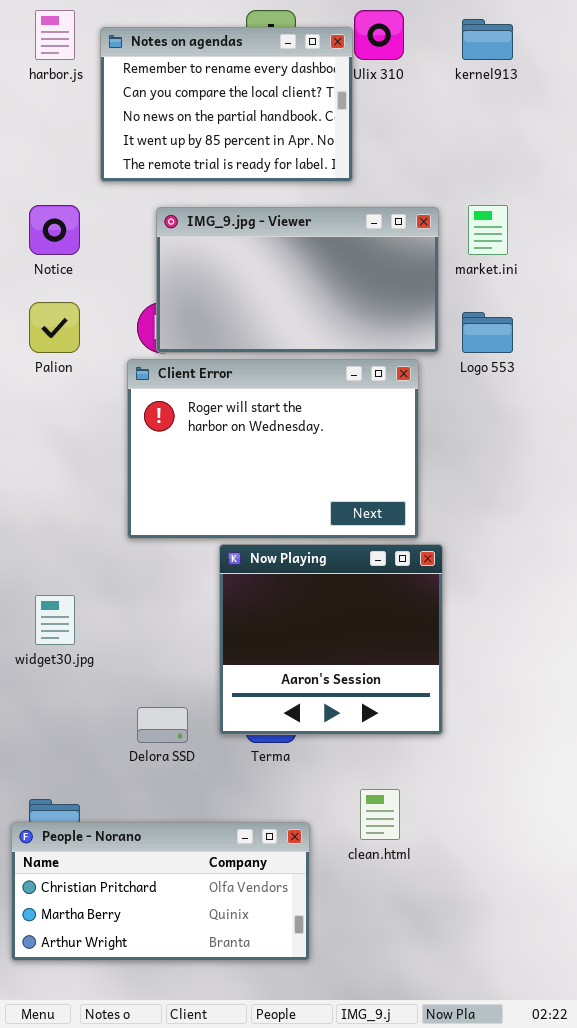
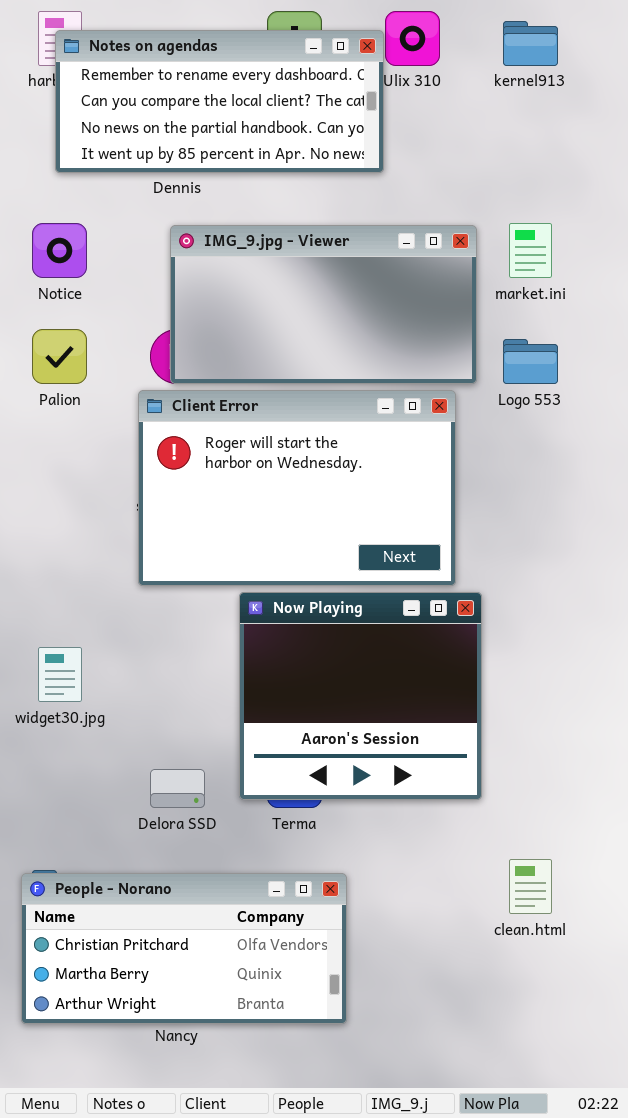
Notes on agendas: [100,27,353,182] -> [55,30,384,173], resized
clean.html: [360,789,400,840] -> [509,859,552,914], moved
People - Norano: [11,822,310,961] -> [21,873,347,1024], moved

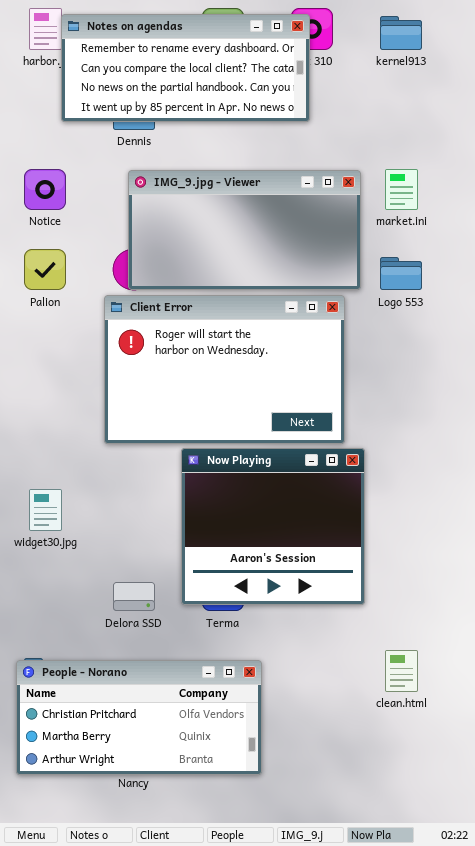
Notes on agendas: [55,30,384,173] -> [61,14,310,122], moved

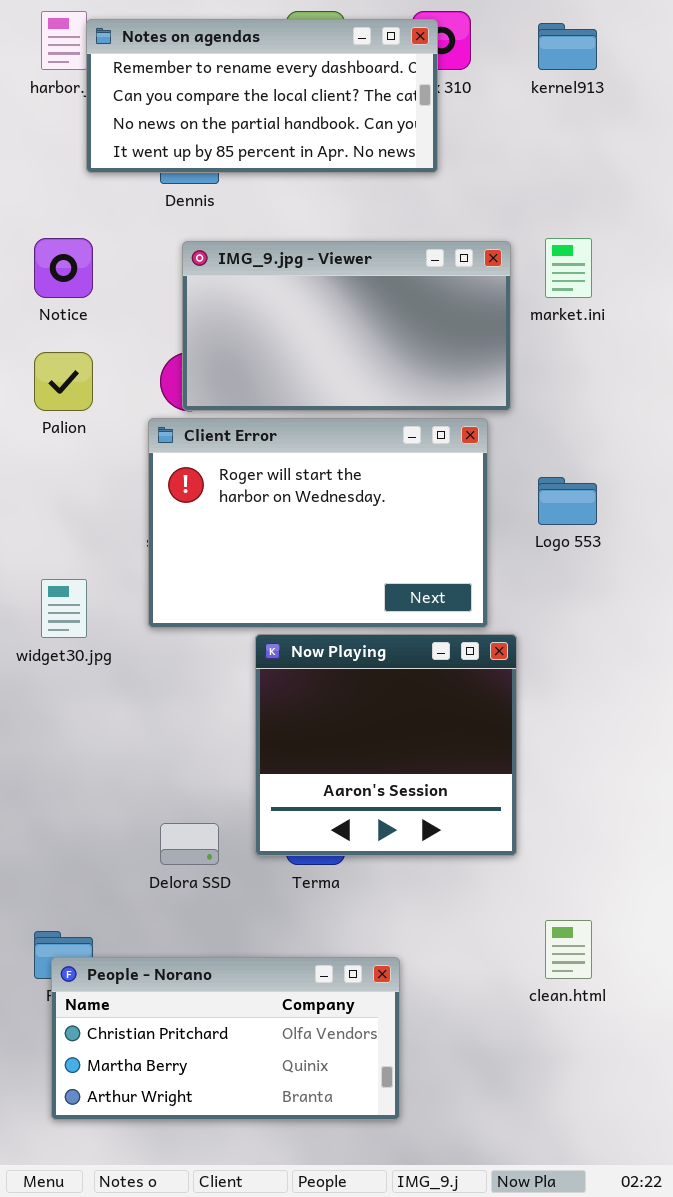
Logo 553: [380,257,422,290] -> [538,477,597,525], moved
widget30.jpg: [29,489,62,531] -> [41,579,87,638], moved
People - Norano: [16,660,262,775] -> [51,957,400,1120], moved

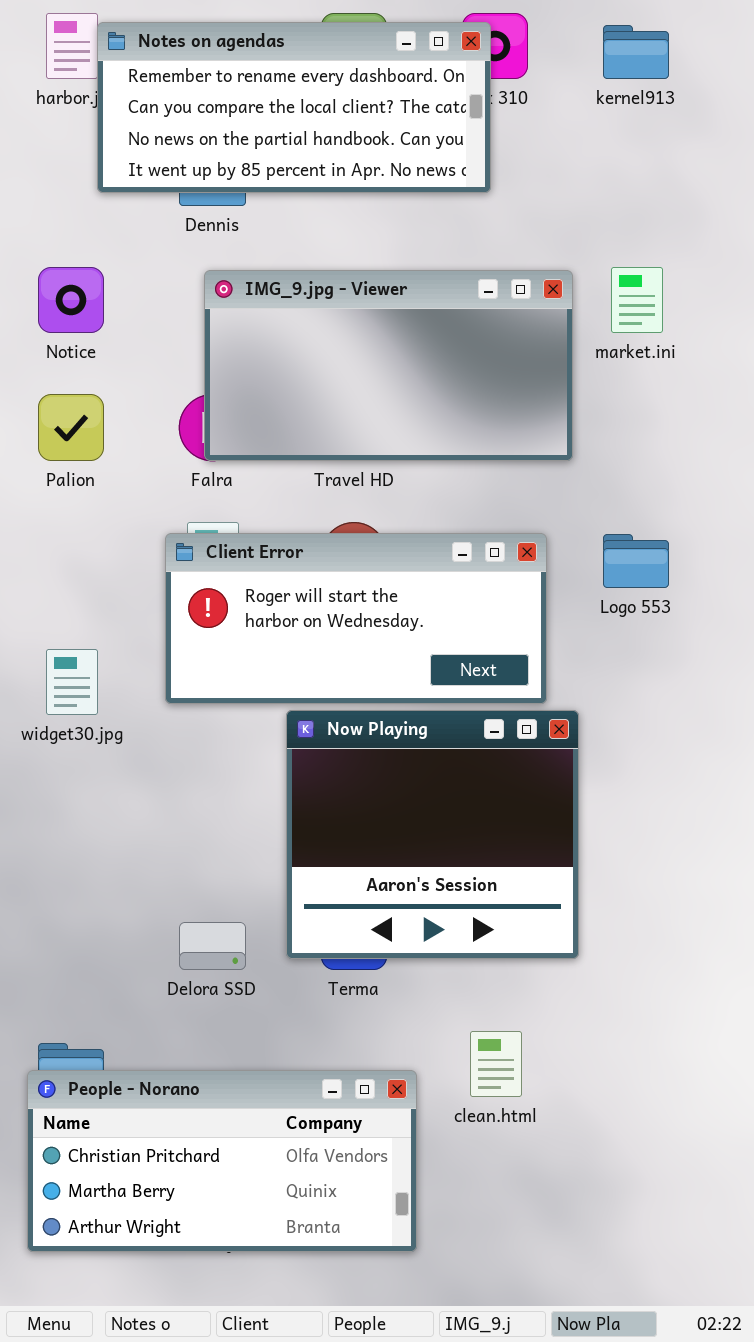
Client Error: [148,418,488,628] -> [165,533,547,704], resized
clean.html: [545,920,592,979] -> [470,1031,522,1097], moved
People - Norano: [51,957,400,1120] -> [27,1070,417,1252], moved

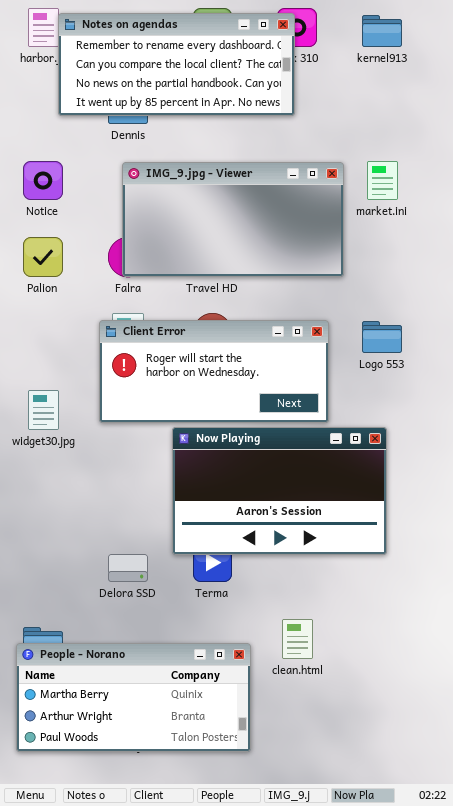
Now Playing: [286,710,579,959] -> [172,427,387,555], resized
People - Norano: [27,1070,417,1252] -> [16,643,251,752], scrolled down 1 row

